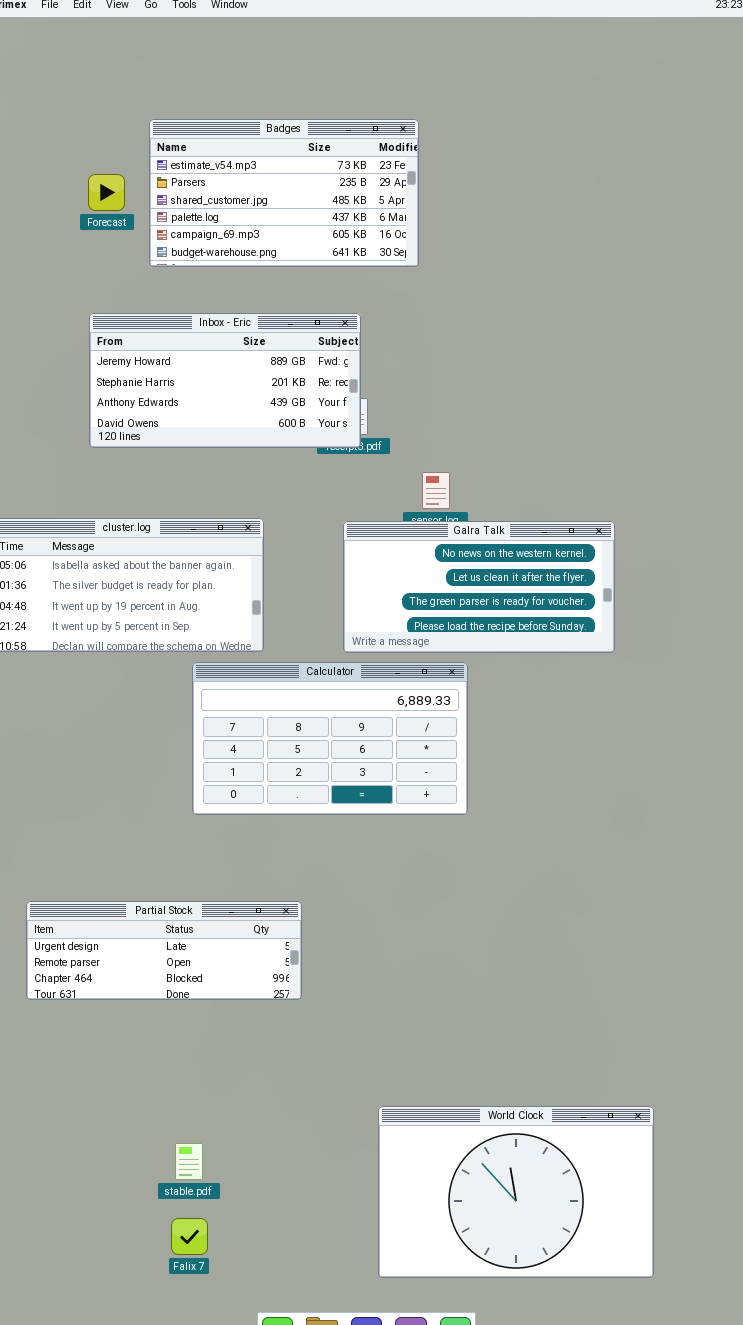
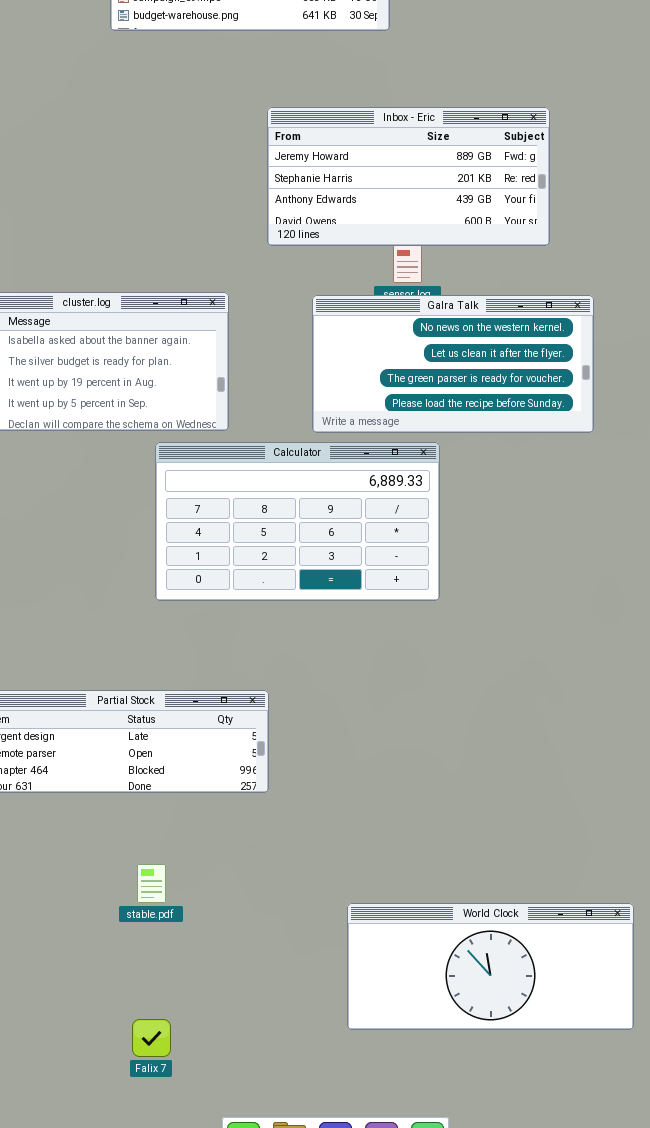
Inbox - Eric: [89,313,361,448] -> [267,107,550,246], moved
World Clock: [378,1106,654,1278] -> [347,903,634,1030], resized
stable.pdf: [175,1143,203,1180] -> [137,864,166,903], moved

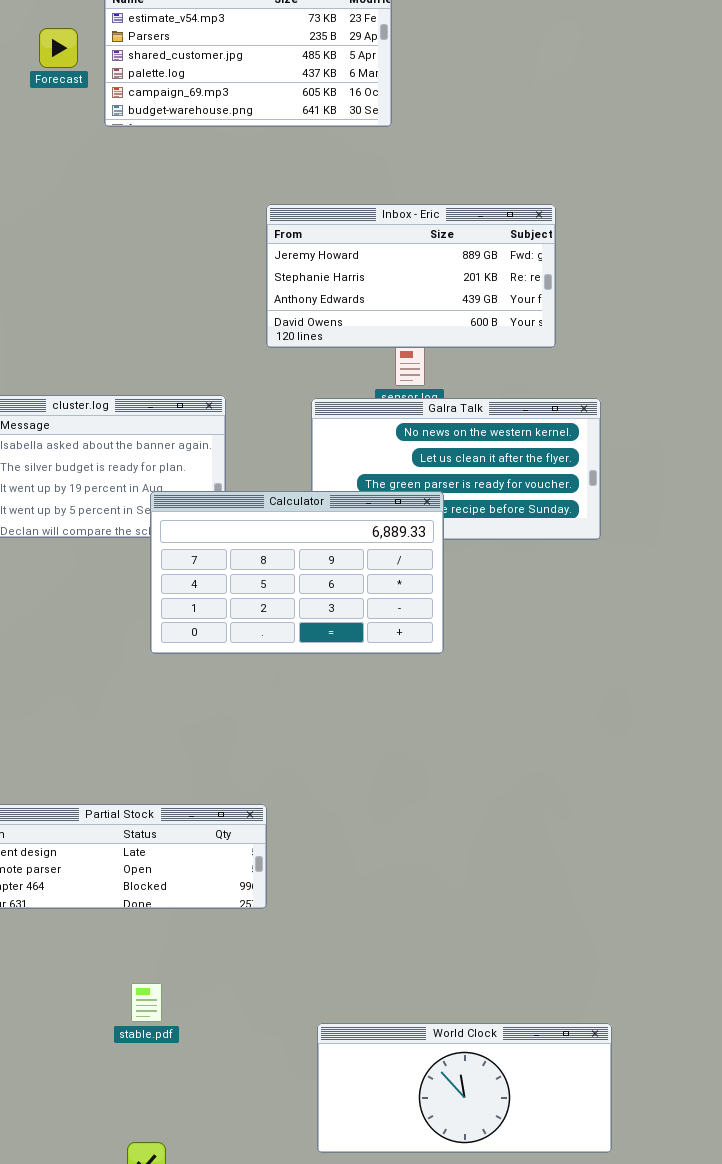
Calculator: [155,442,440,601] -> [150,491,444,654], moved
World Clock: [347,903,634,1030] -> [317,1023,612,1153], moved

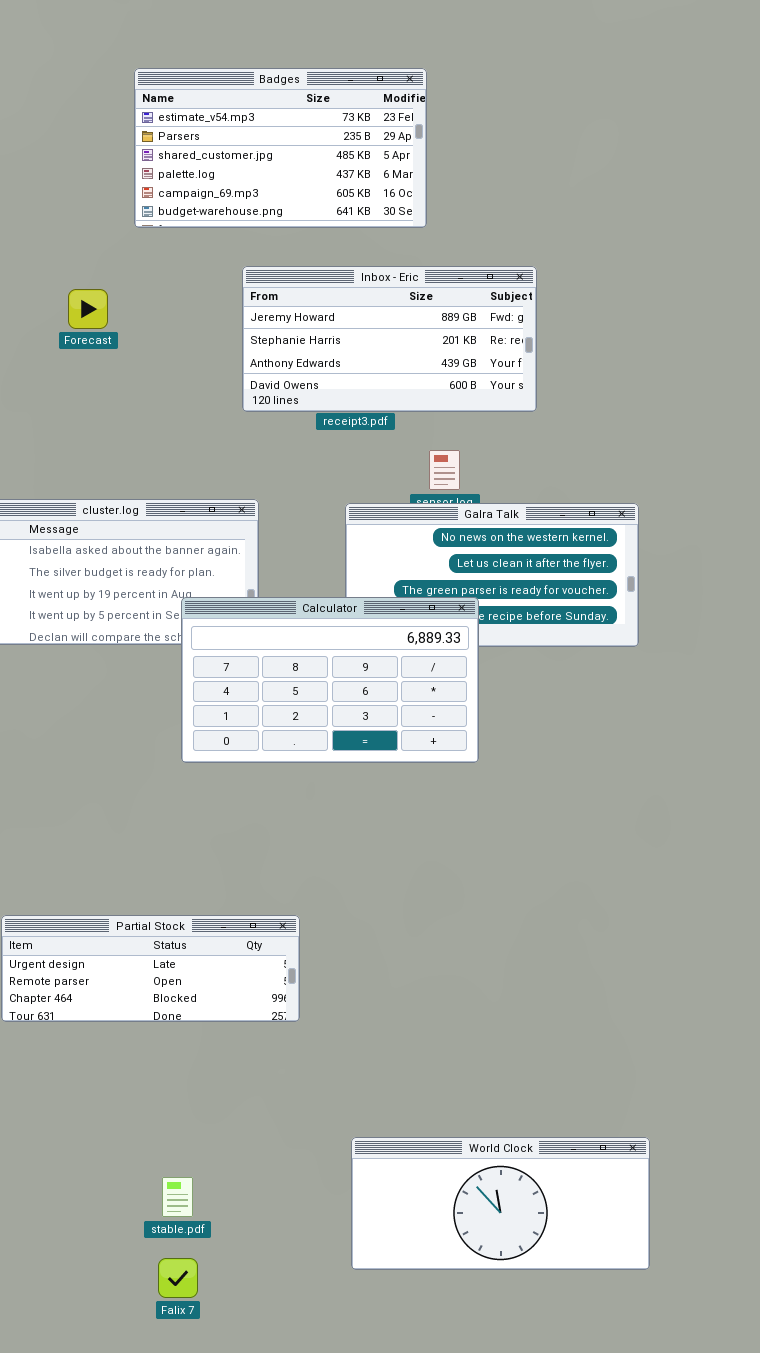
Forecast: [39,28,78,68] -> [68,289,108,329], moved
Inbox - Eric: [266,204,556,348] -> [242,266,537,412], moved
stable.pdf: [131,983,162,1022] -> [162,1177,193,1217], moved

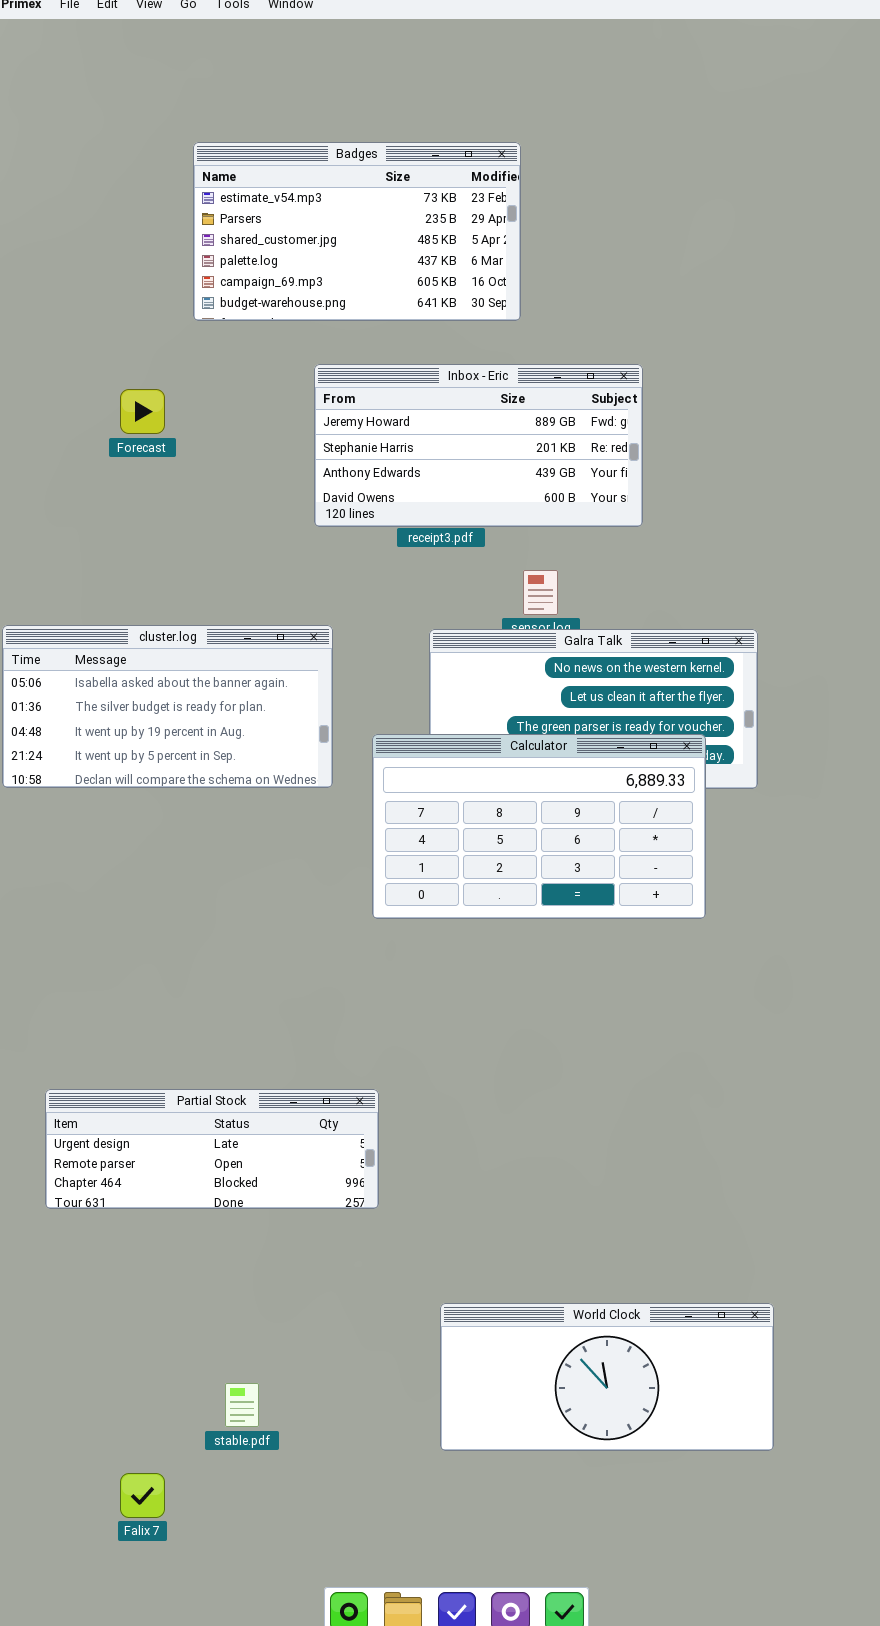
Calculator: [181,597,479,763] -> [372,734,706,919], moved
World Clock: [351,1137,650,1270] -> [440,1303,774,1451], moved
Falix 7: [158,1258,198,1298] -> [120,1473,165,1518], moved

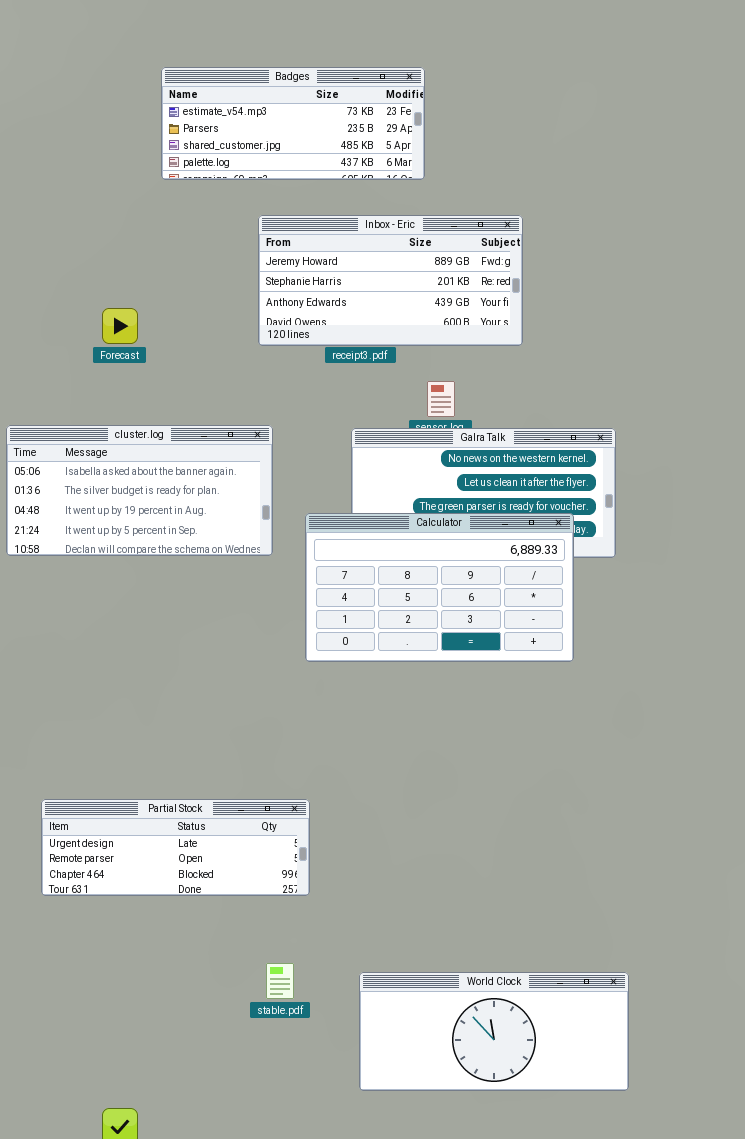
Badges: [193,142,521,321] -> [161,67,425,180], resized
Forecast: [120,389,165,434] -> [102,308,138,344], moved
stable.pdf: [225,1383,259,1427] -> [266,963,294,999], moved

